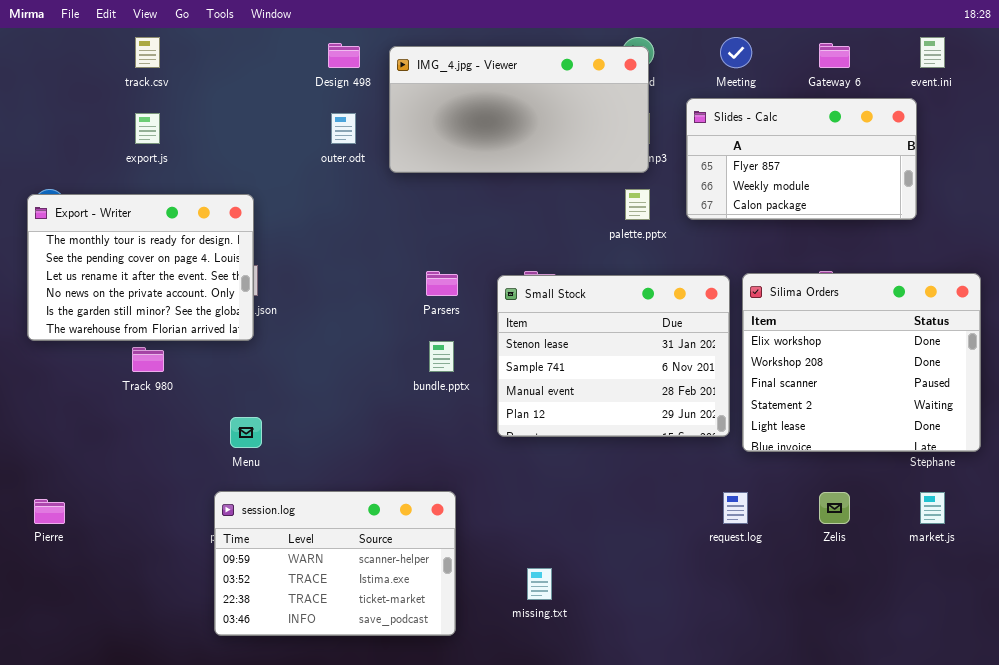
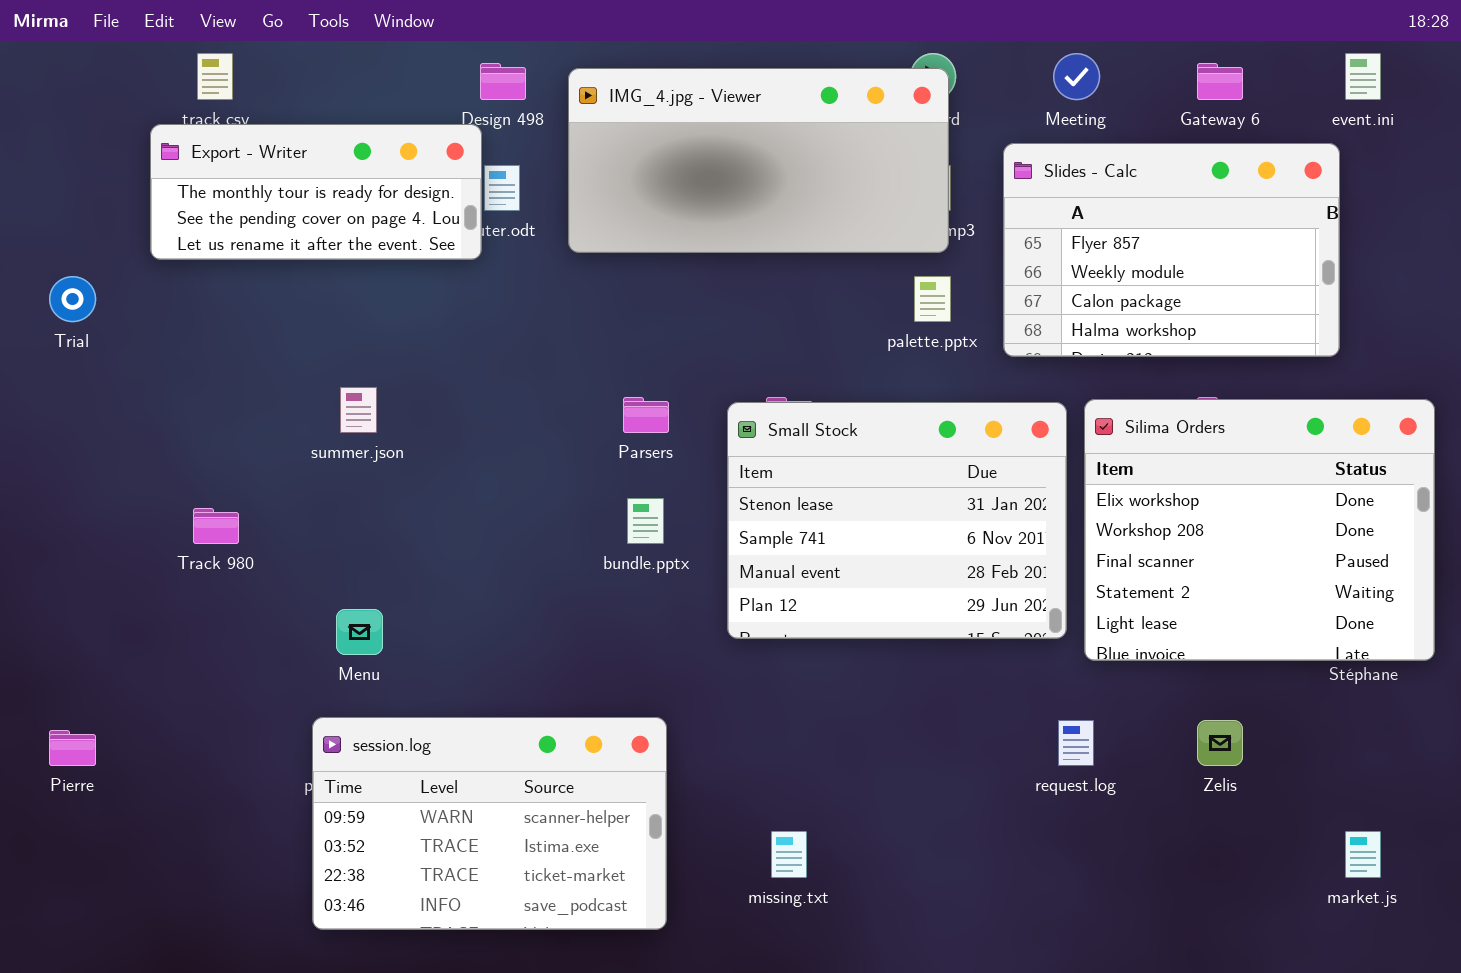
Slides - Calc: [686,98,917,220] -> [1003,143,1340,357], resized
Export - Writer: [27,194,254,341] -> [150,124,482,260], moved, resized
market.js: [920,492,945,524] -> [1345,831,1381,878], moved

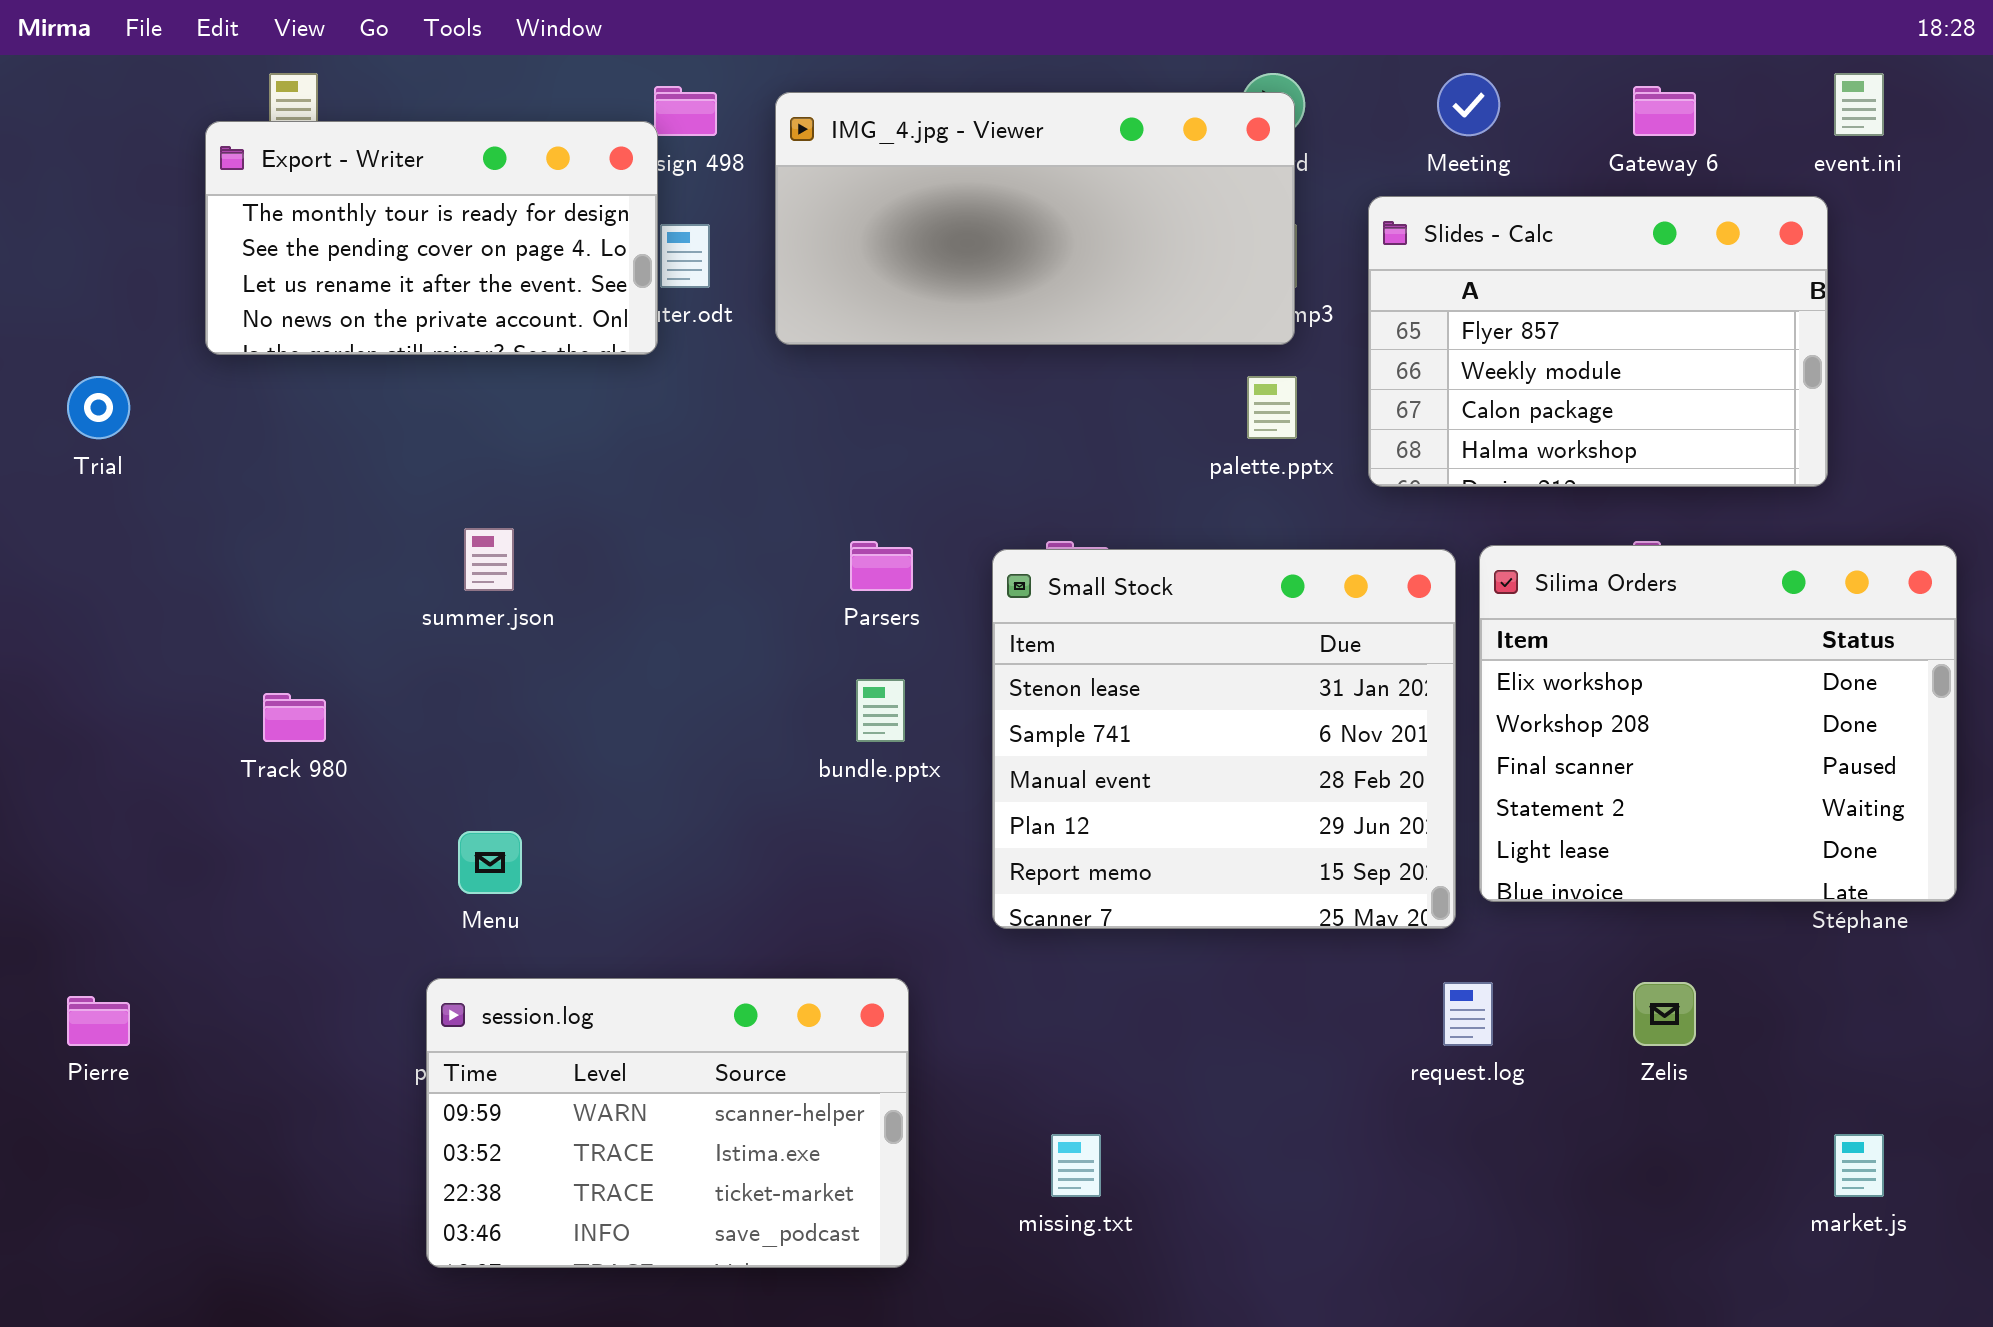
Export - Writer: [150,124,482,260] -> [205,121,658,355], resized
Small Stock: [727,402,1067,639] -> [992,549,1456,929], resized

